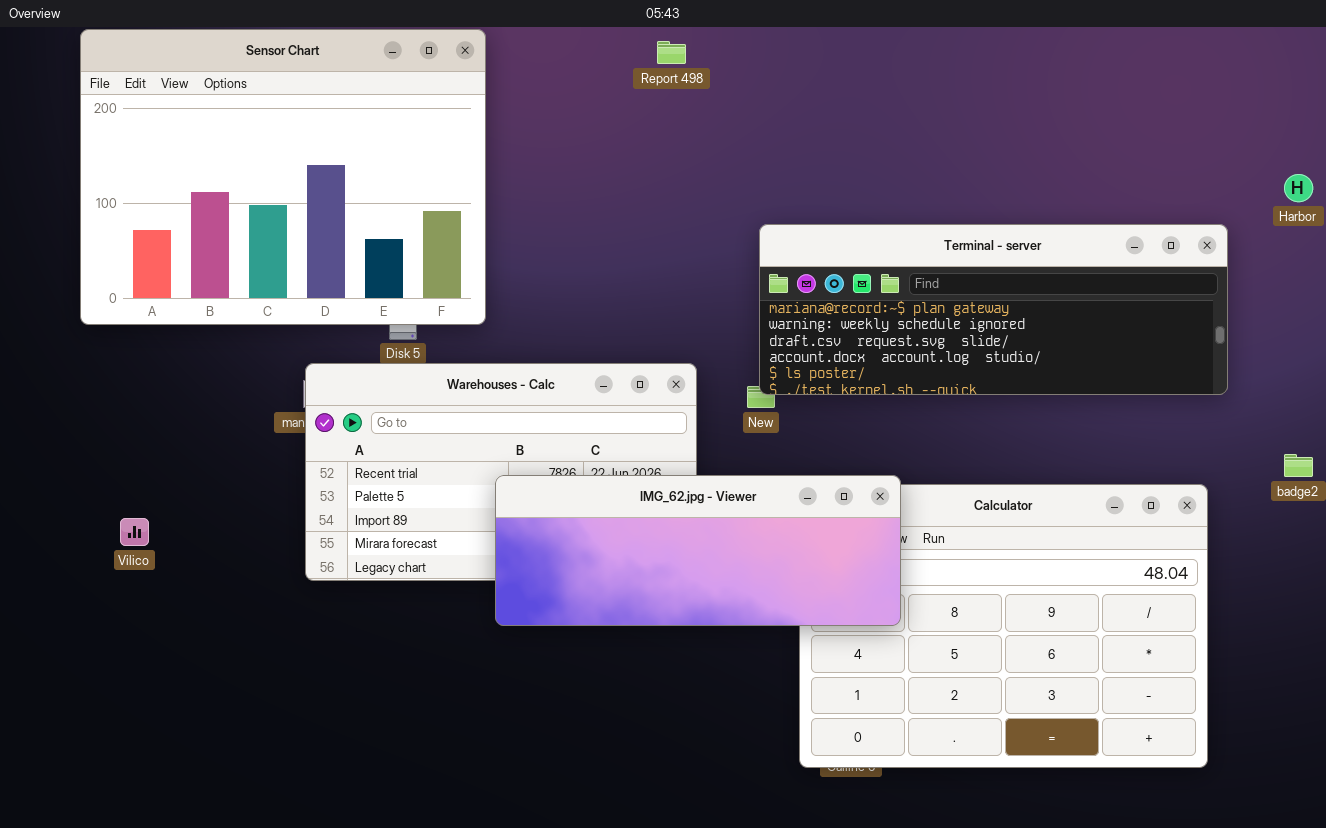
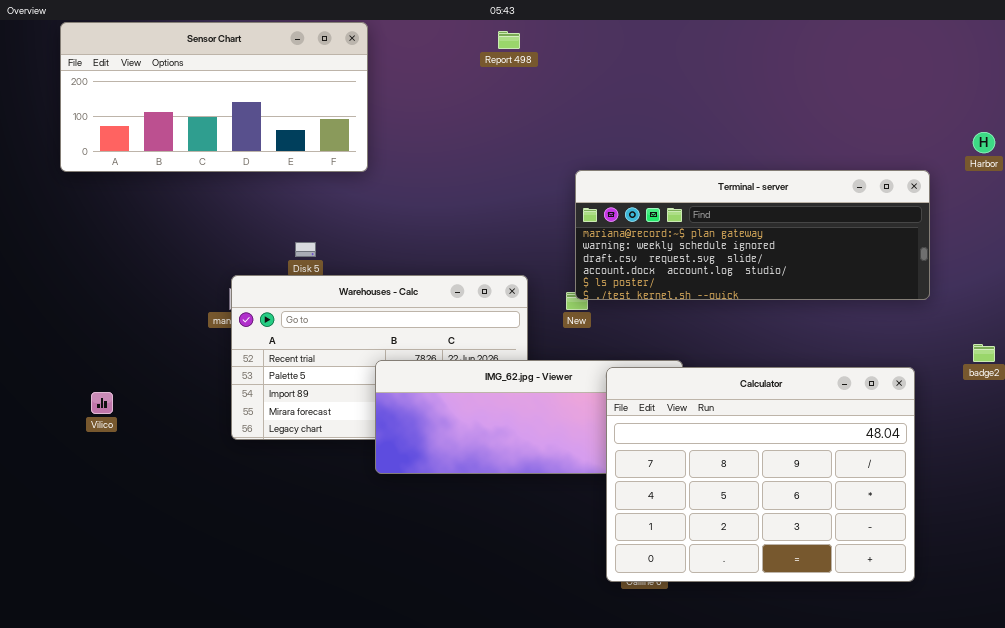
Sensor Chart: [80,29,486,325] -> [60,22,368,172], resized
Calculator: [799,484,1208,768] -> [606,367,915,582], raised

